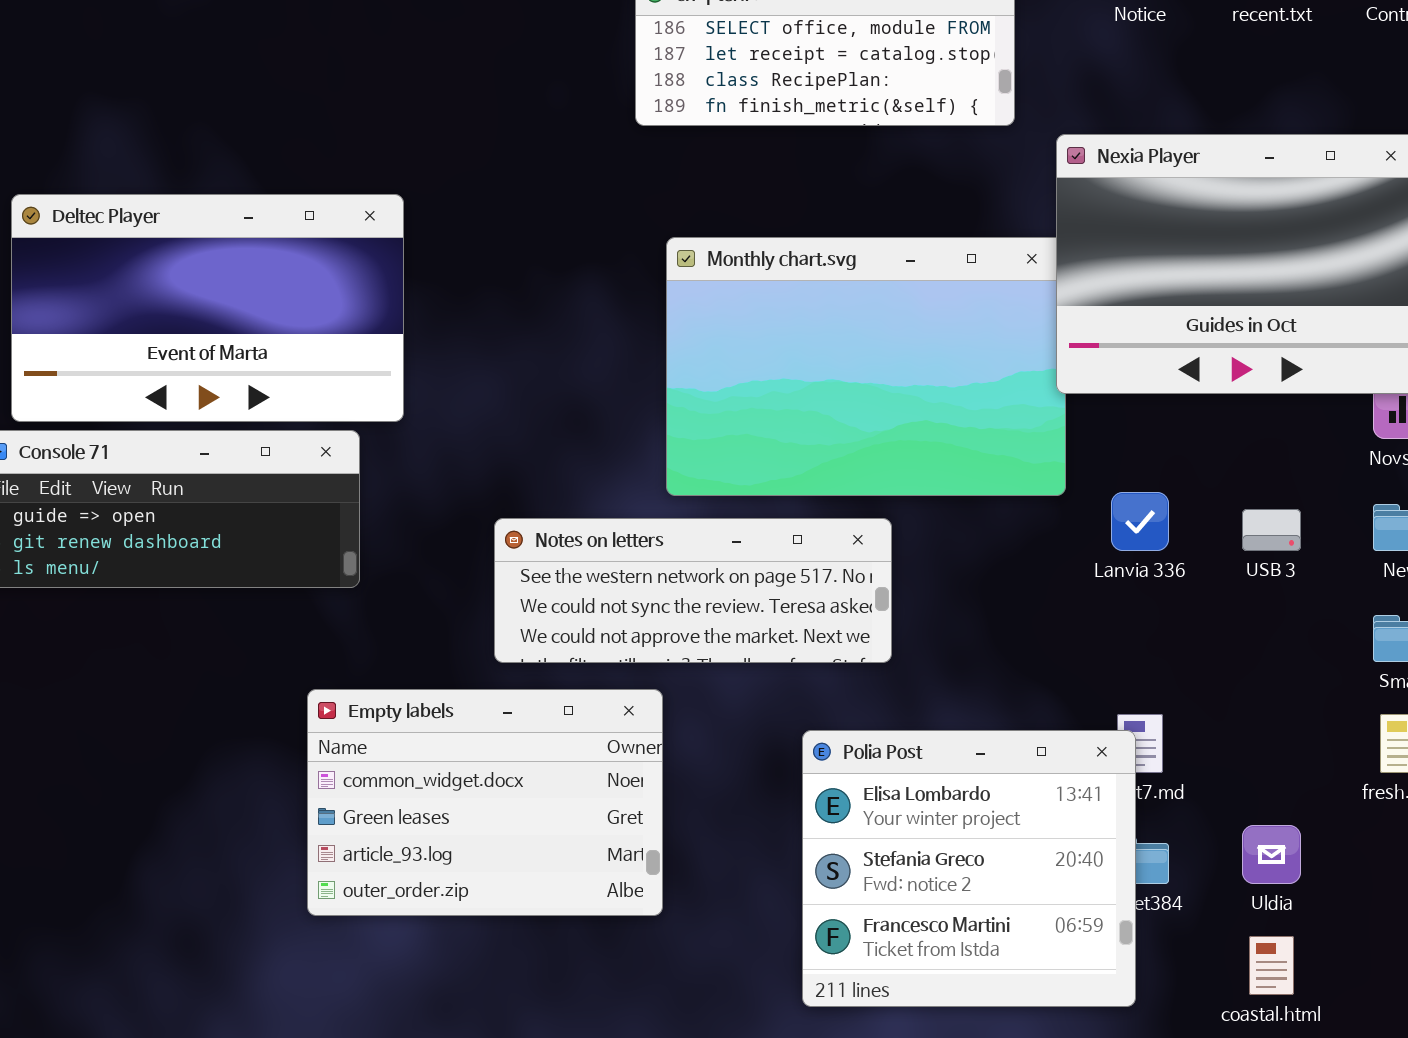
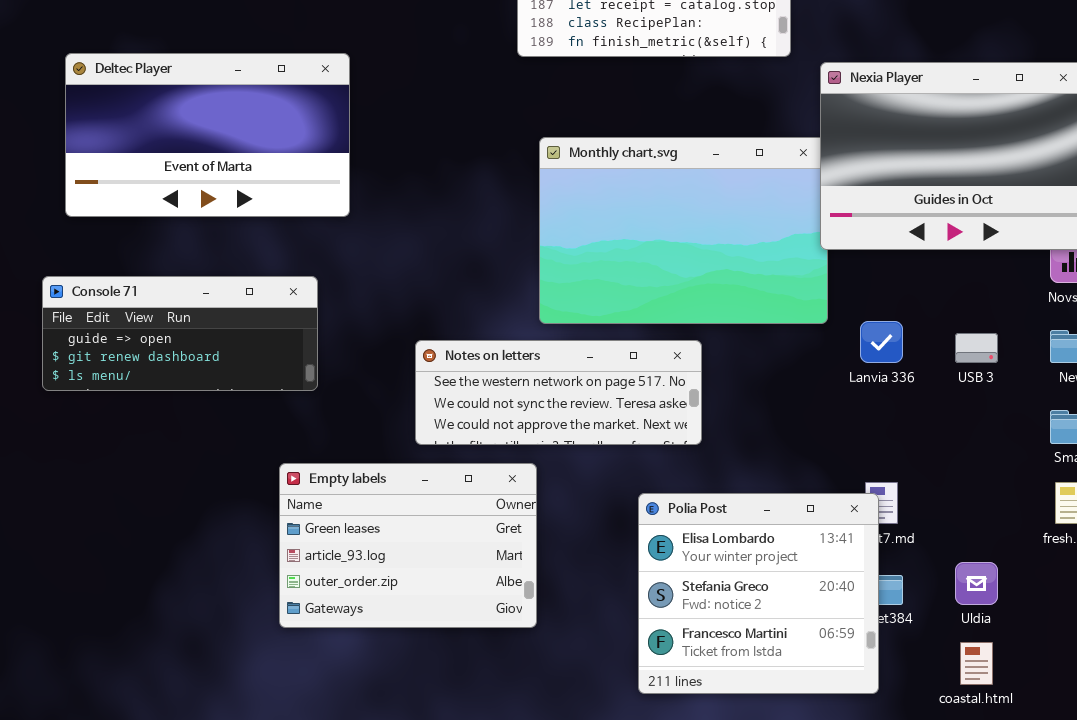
Deltec Player: [11,194,404,422] -> [65,53,350,217], moved
Empty labels: [307,689,663,916] -> [279,463,537,628], scrolled down 1 row

